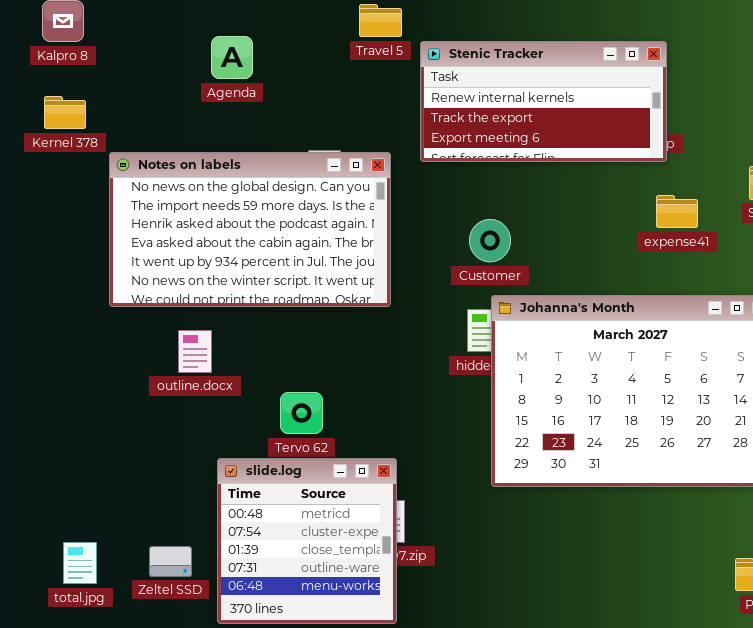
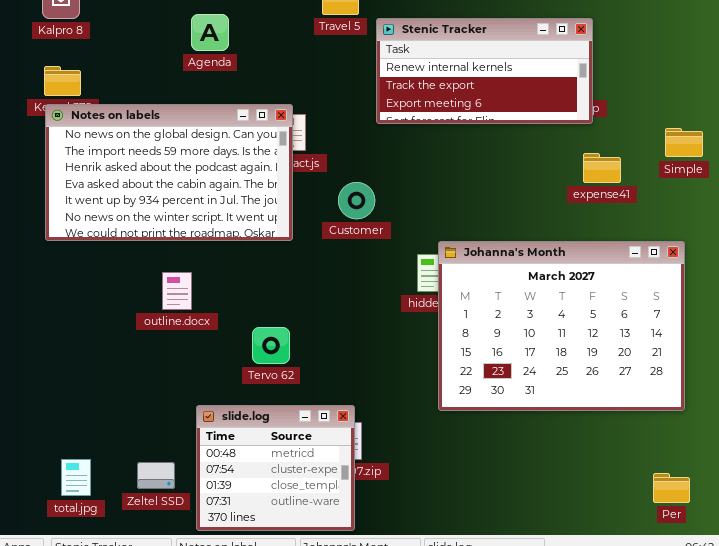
Notes on labels: [109,152,391,307] -> [45,104,293,241], moved
Customer: [469,219,511,262] -> [338,182,375,219], moved
slide.log: [217,458,397,624] -> [196,405,355,531], resized

